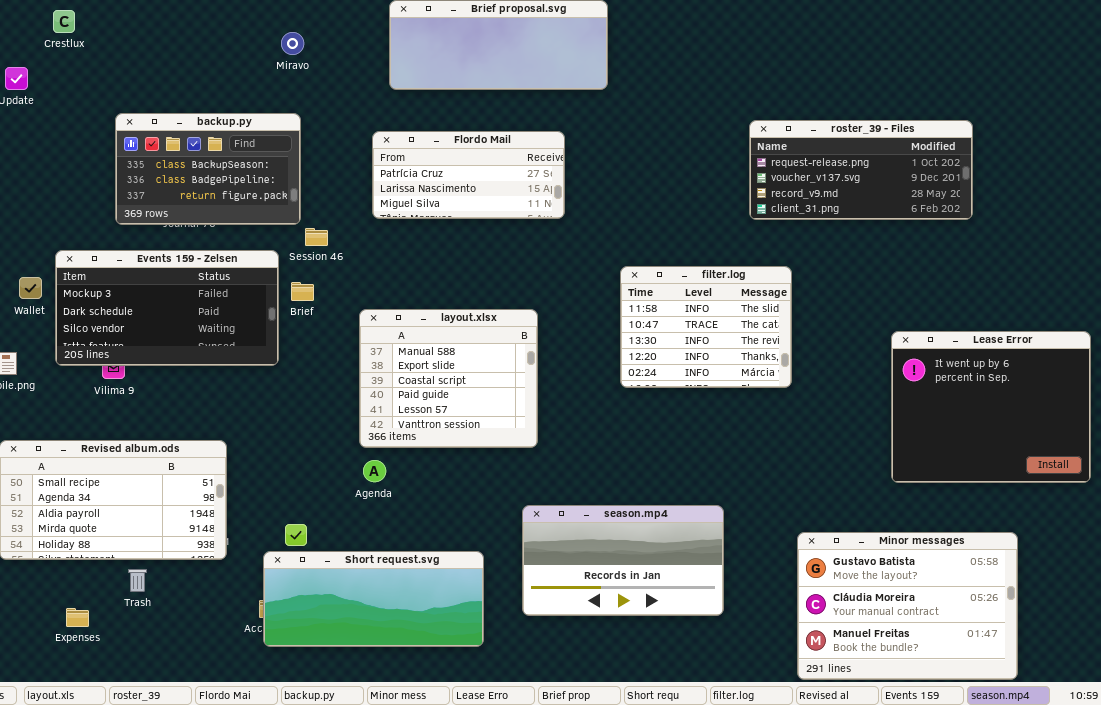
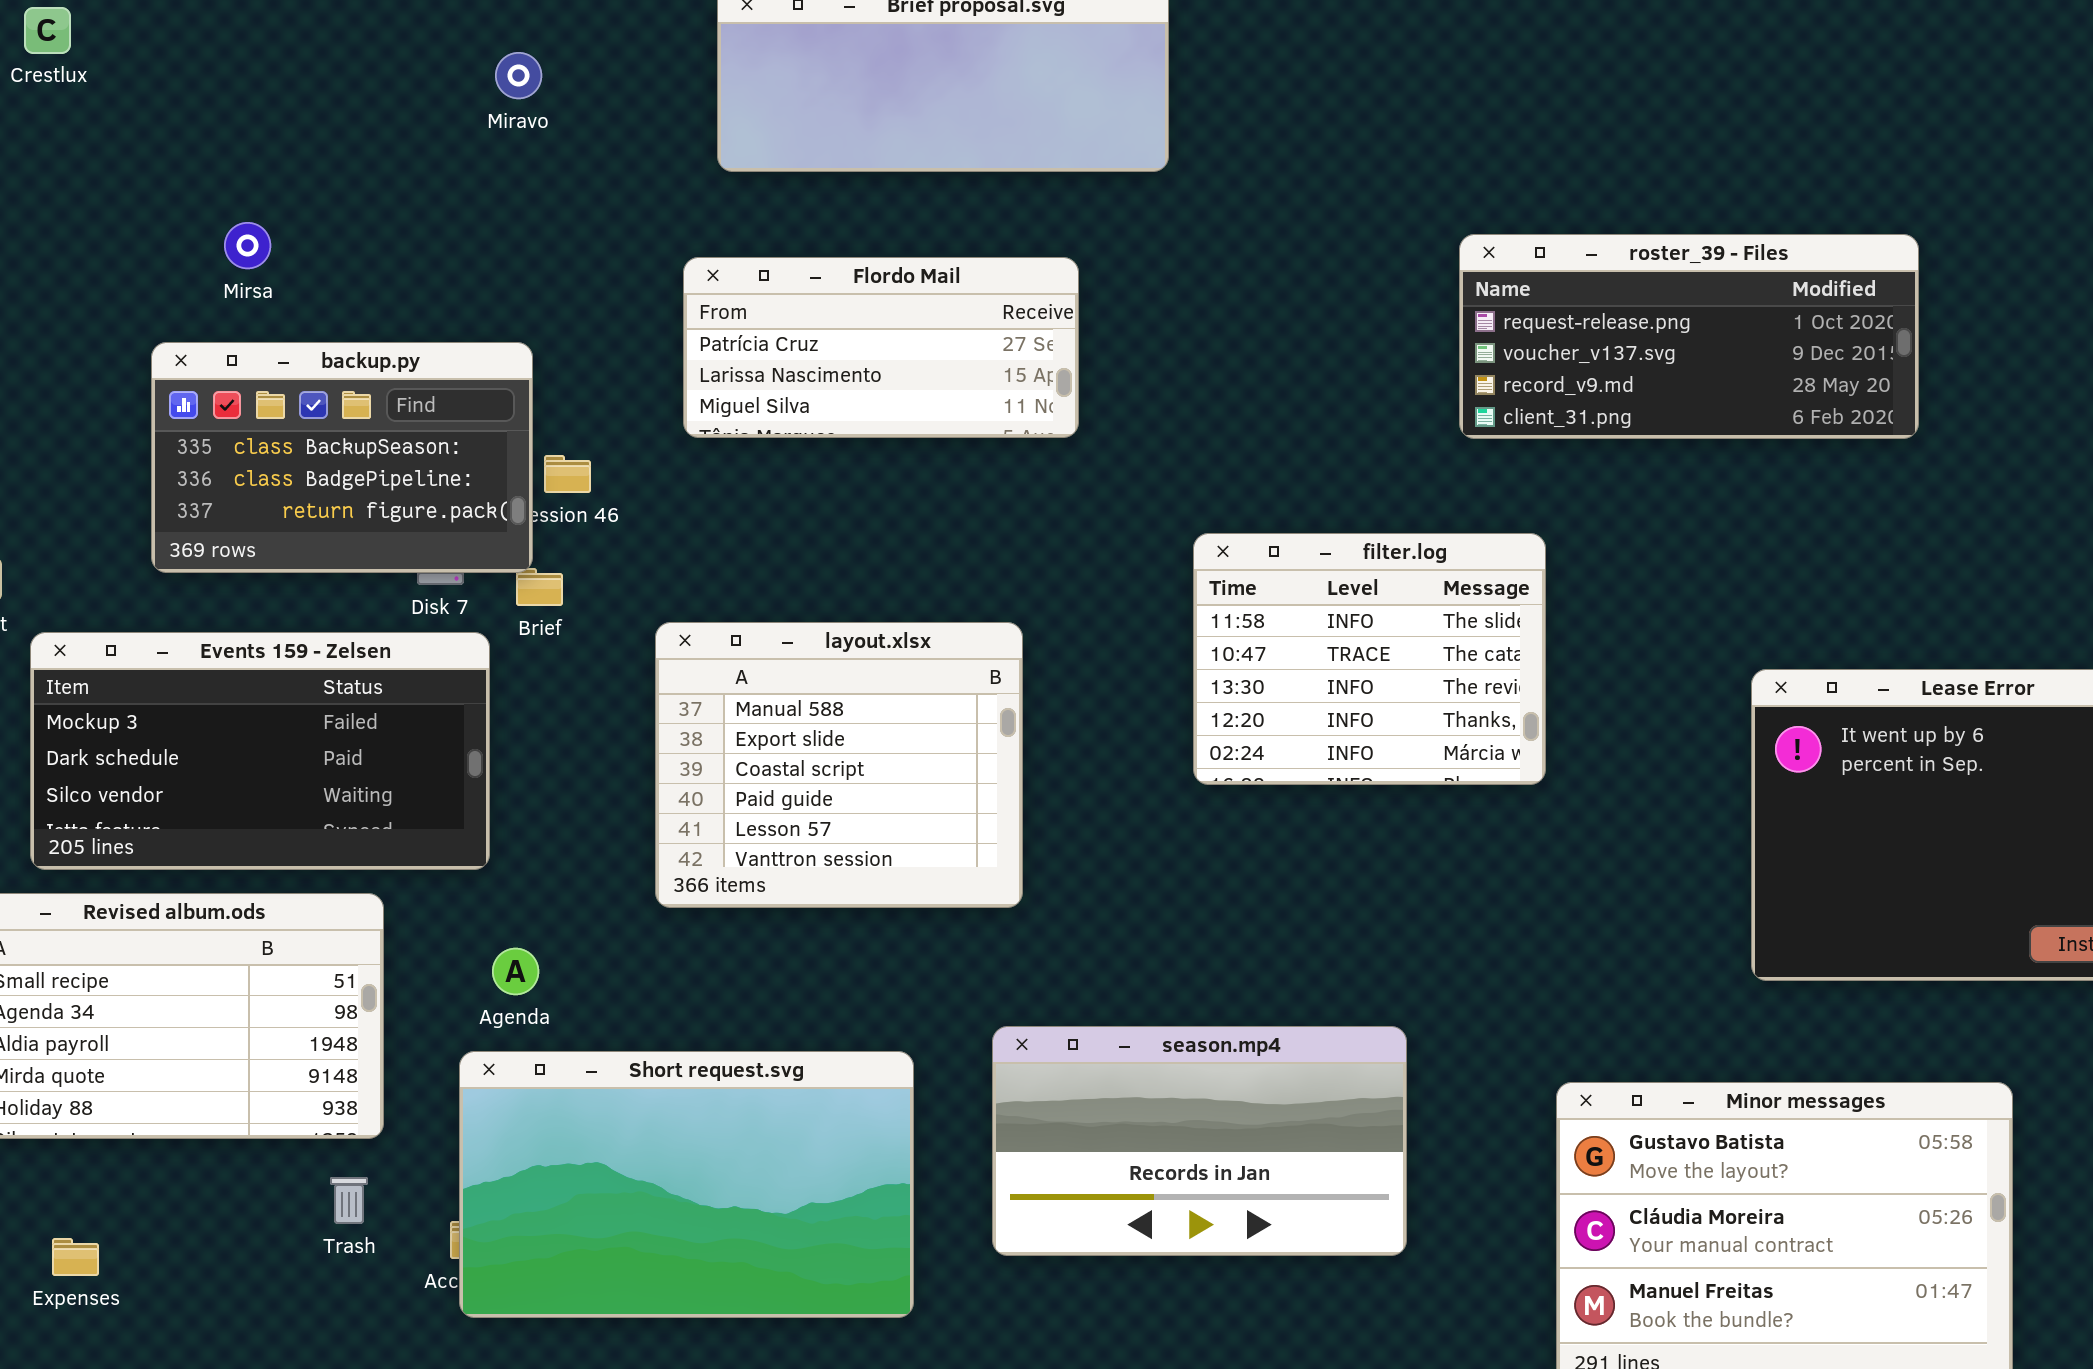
backup.py: [115,113,301,225] -> [151,342,533,573], moved
Events 159 - Zelsen: [55,250,279,366] -> [30,632,490,870], moved
Agenda: [363,460,386,482] -> [492,948,539,995], moved
Short request.svg: [263,551,484,647] -> [459,1051,914,1318], resized
Trash: [128,569,147,592] -> [330,1177,368,1224], moved

